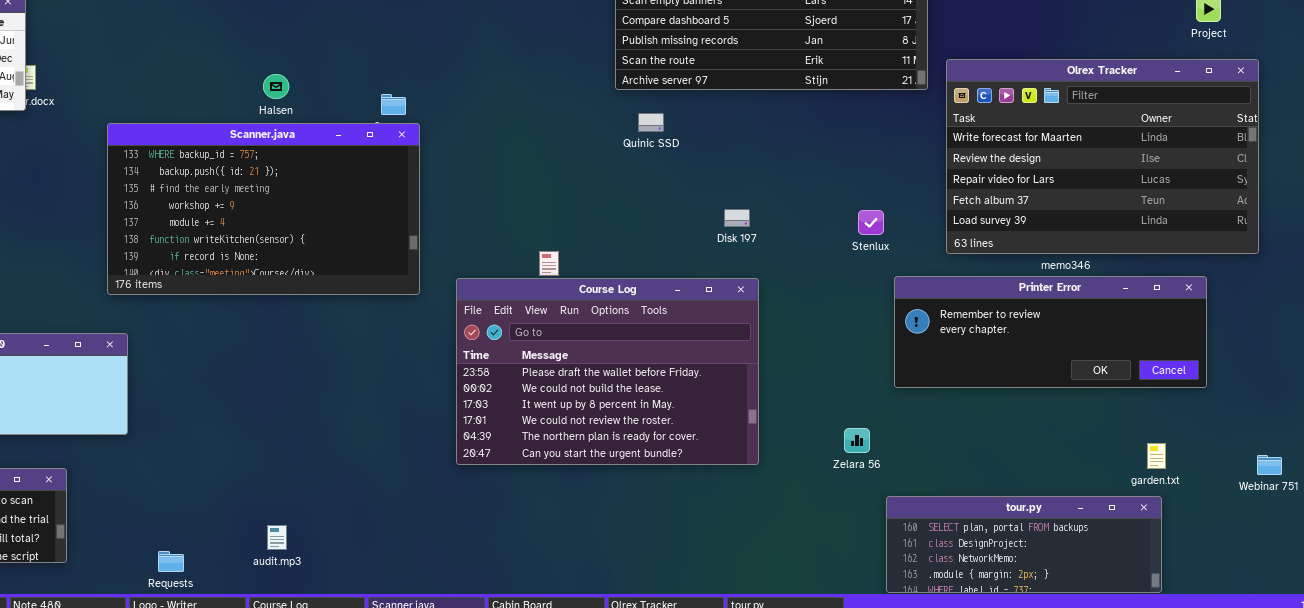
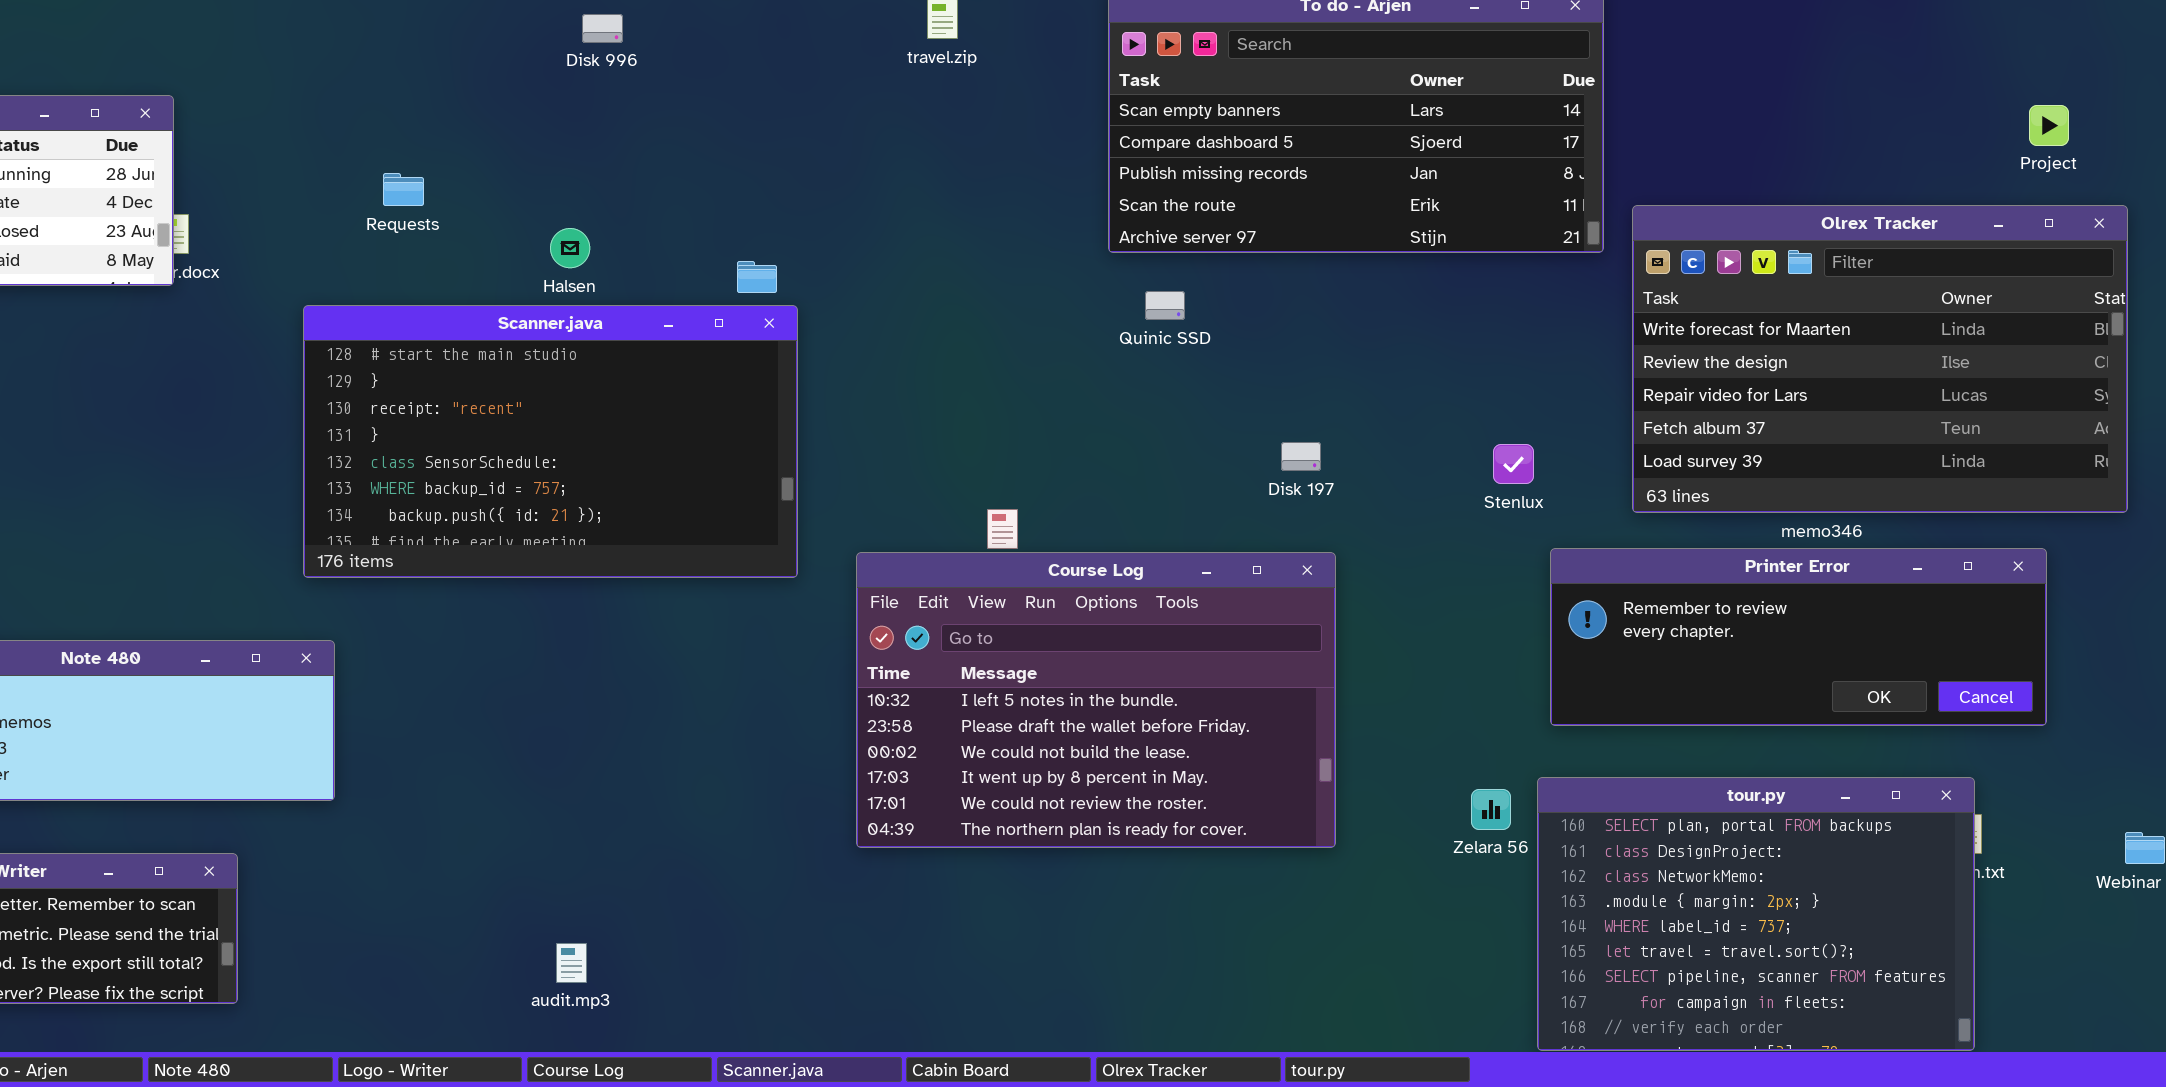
Scanner.java: [107,123,420,295] -> [303,305,798,578], scrolled up 5 rows
Course Log: [456,278,759,465] -> [856,552,1336,848], scrolled up 1 row
tour.py: [886,496,1162,593] -> [1537,777,1975,1051], resized
Requests: [158,551,184,572] -> [383,173,424,206], moved

